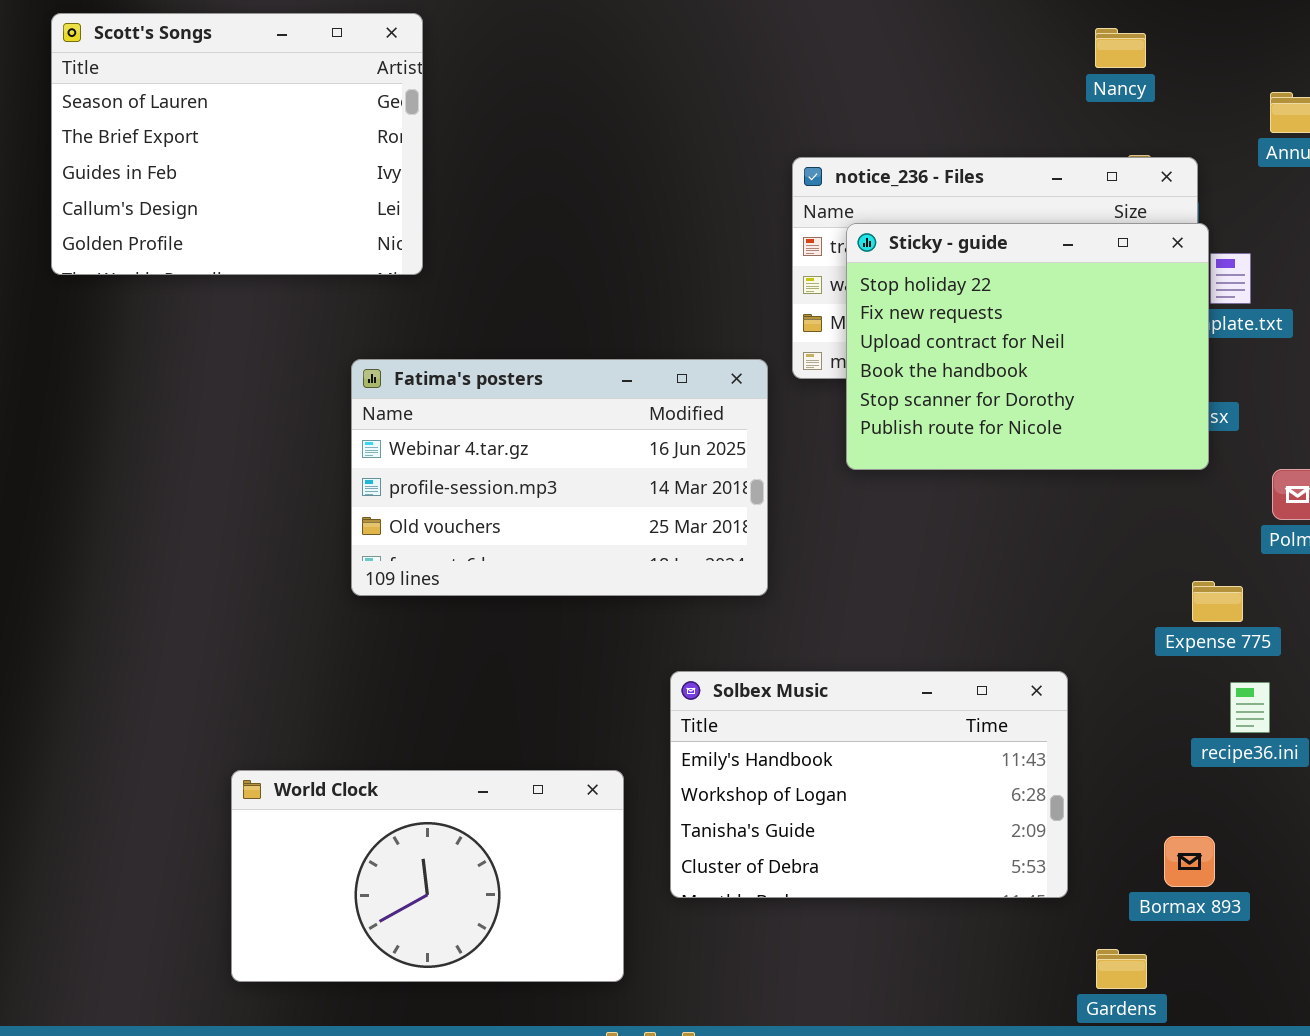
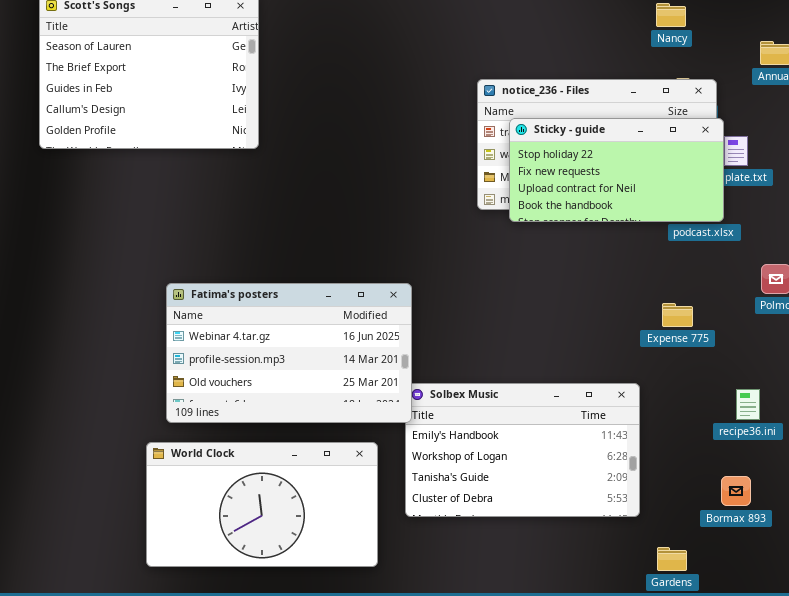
Sticky - guide: [846,223,1209,470] -> [509,118,724,222], resized
Fatima's posters: [351,359,768,596] -> [166,283,412,423], moved
Expense 775: [1192,581,1243,622] -> [662,303,693,327], moved
Bormax 893: [1164,836,1215,887] -> [721,476,751,506], moved

